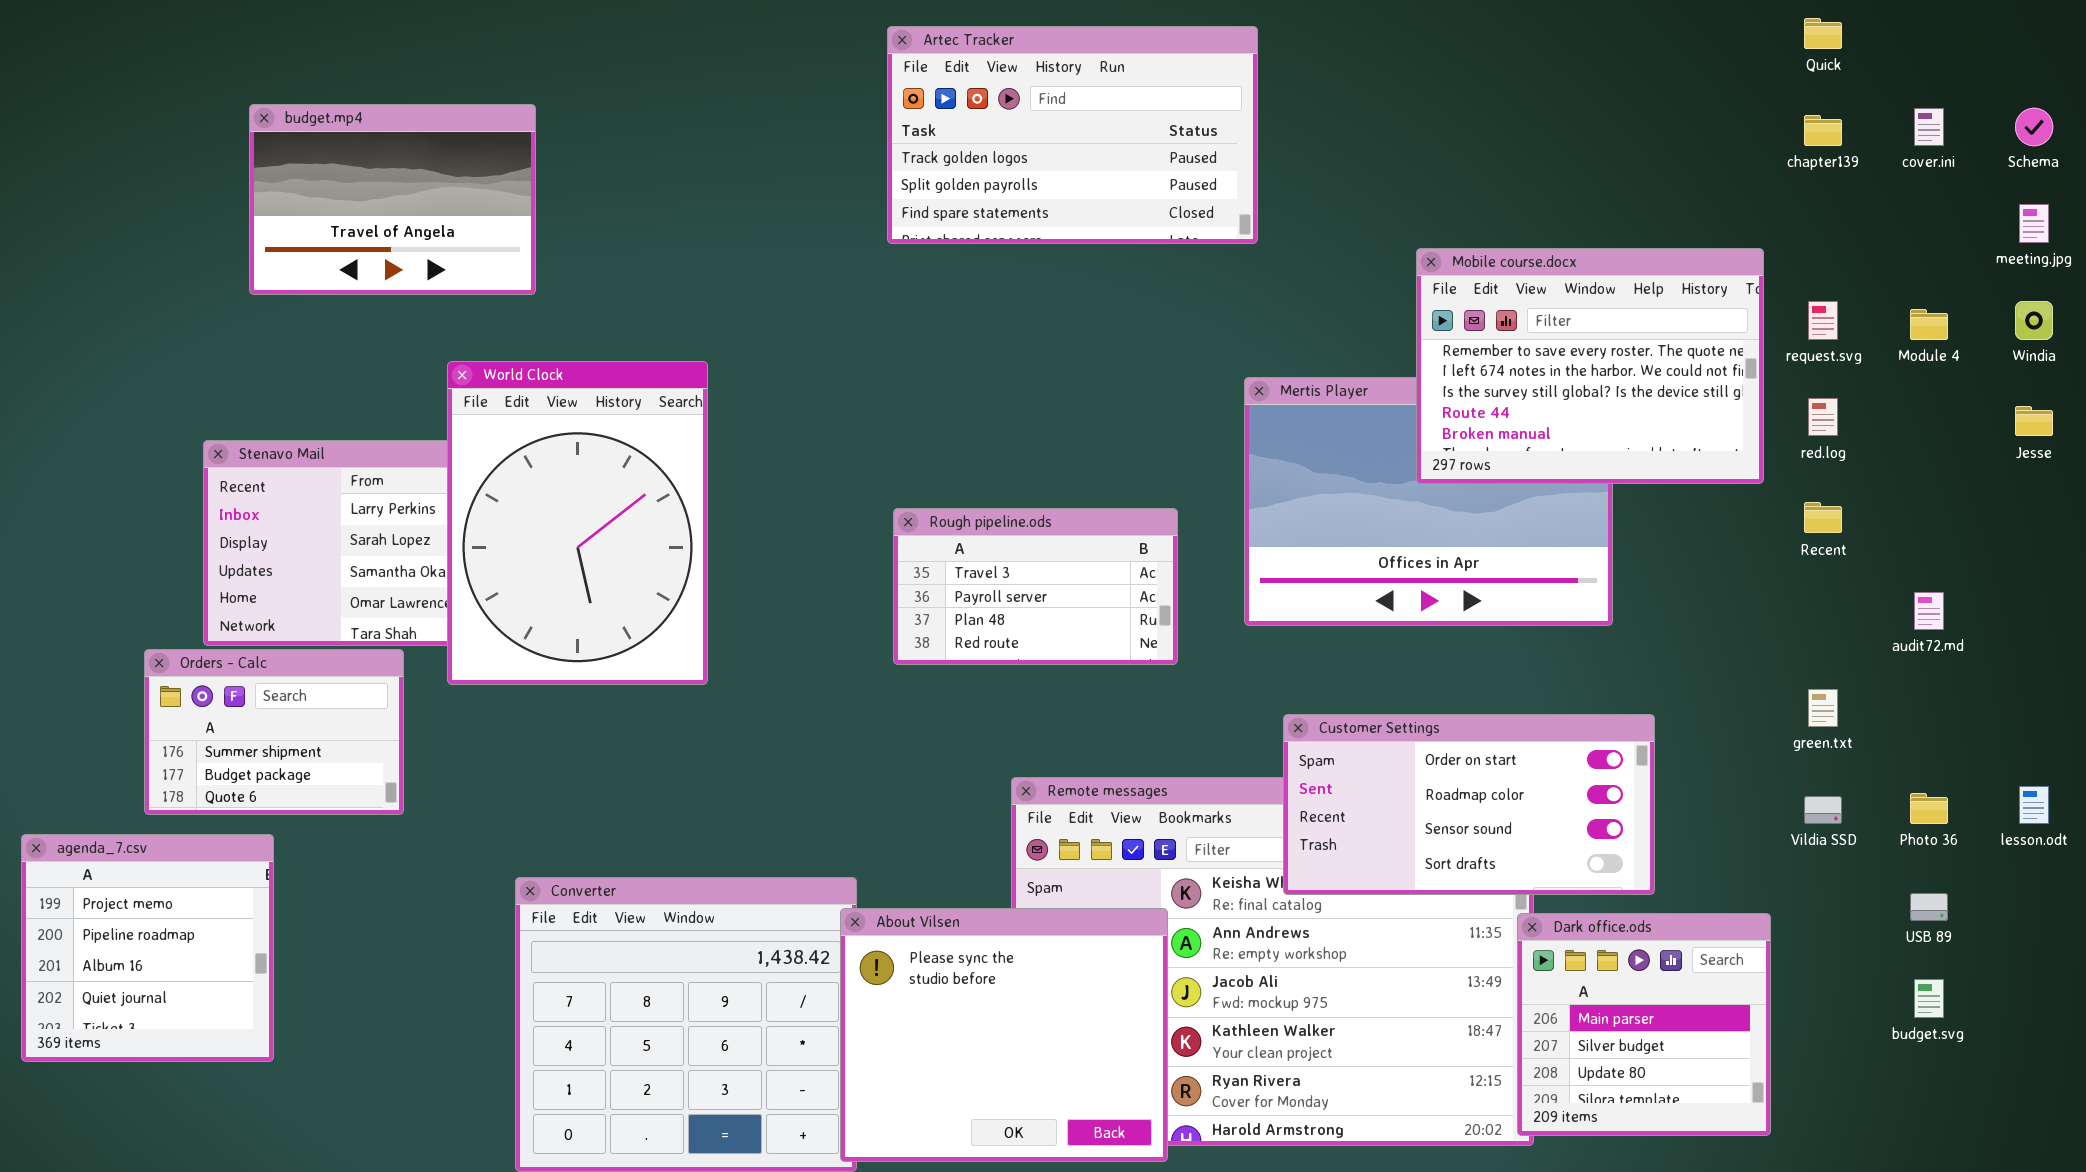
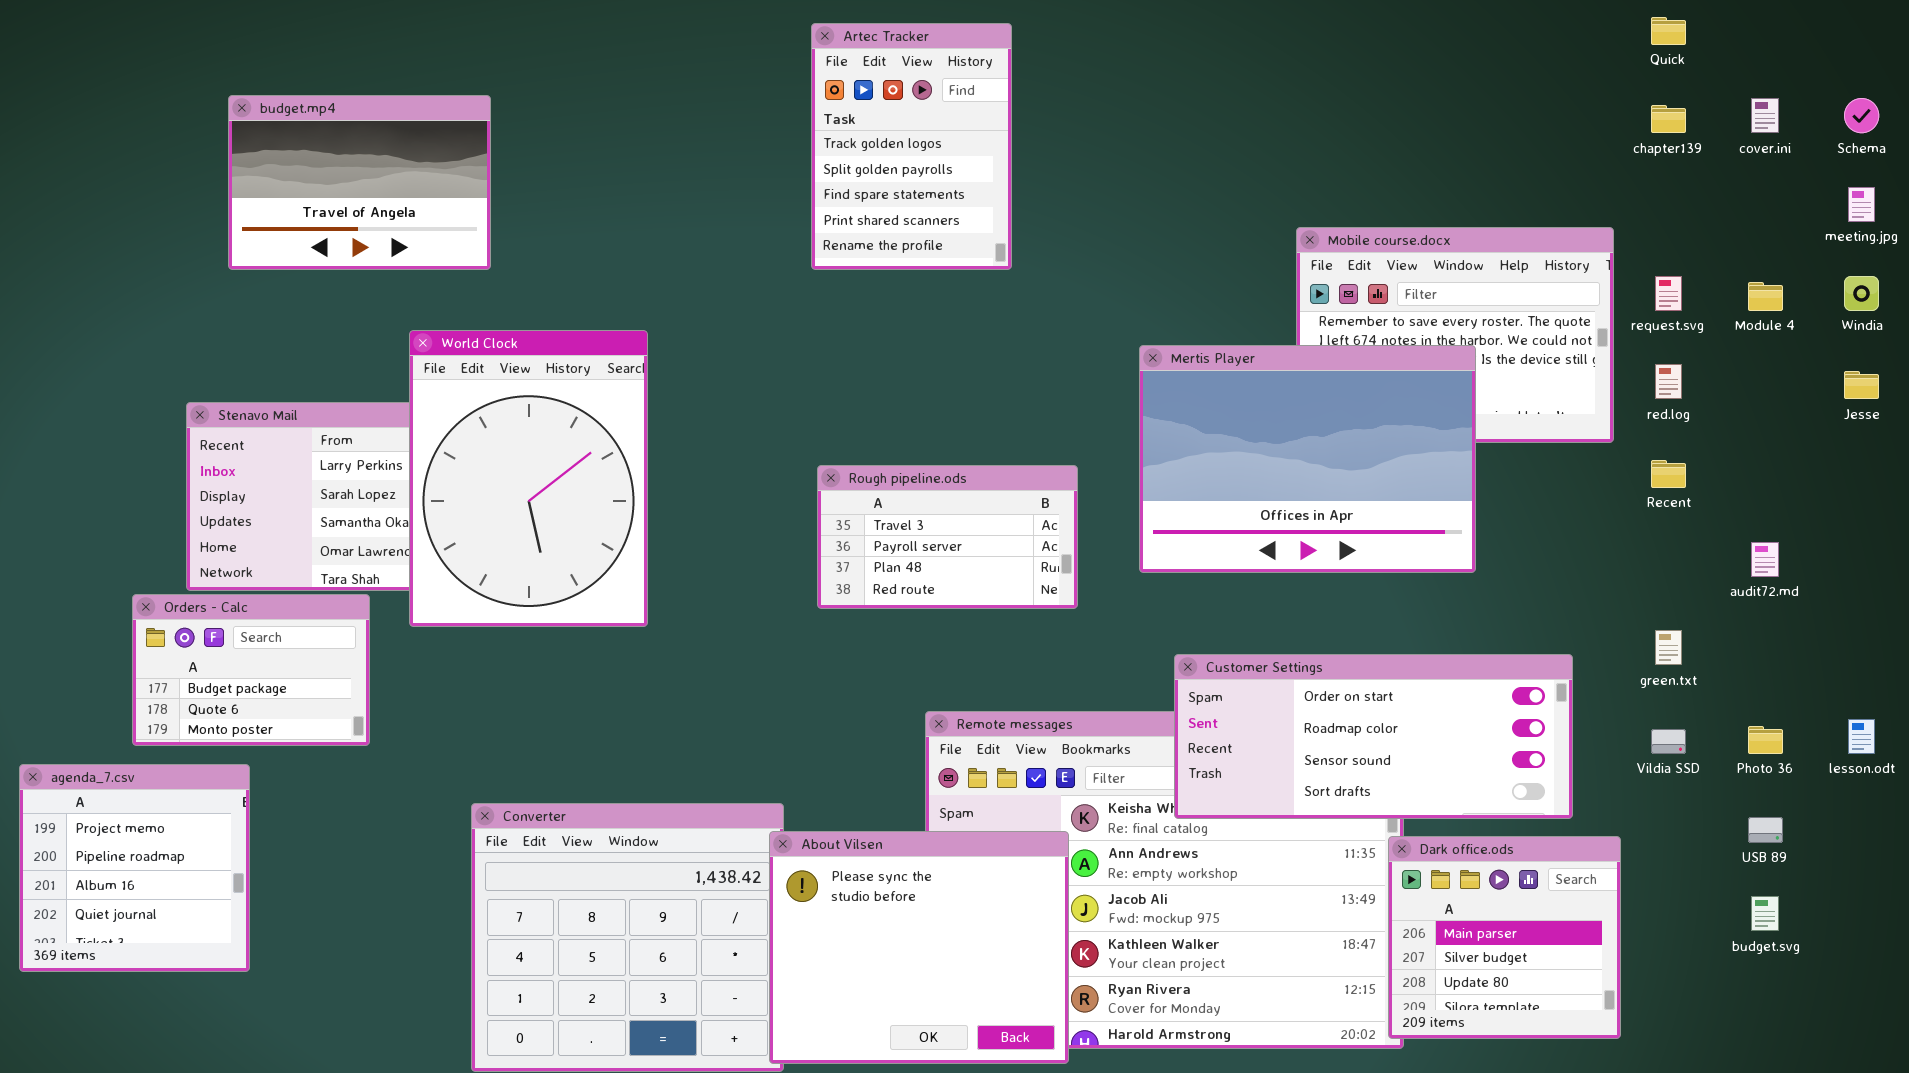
Artec Tracker: [887,26,1258,244] -> [811,23,1012,270], resized
Mertis Player: [1244,377,1613,626] -> [1139,345,1476,573], raised
Orders - Calc: [144,649,404,815] -> [132,594,370,746], scrolled down 1 row
Customer Settings: [1283,714,1655,895] -> [1174,654,1573,819], resized

